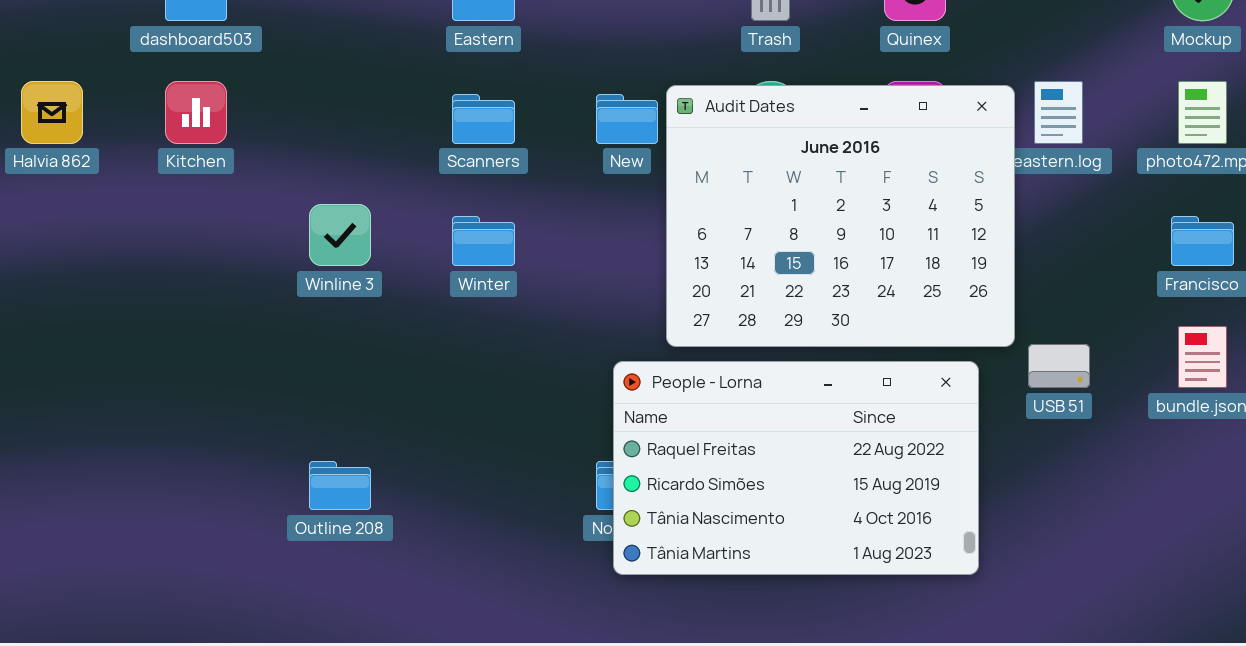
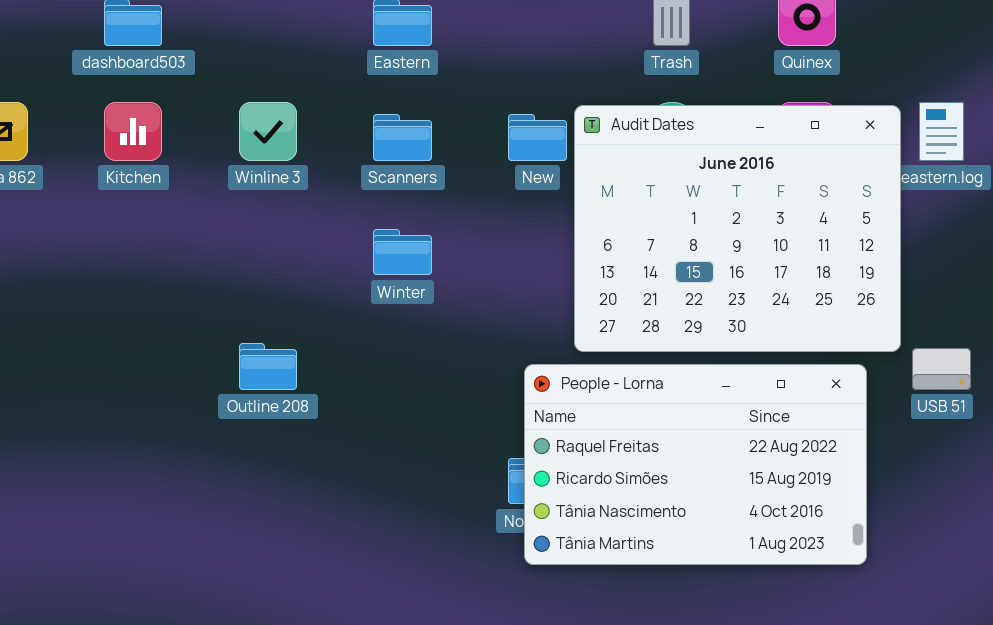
Winline 3: [309,204,371,266] -> [239,102,297,161], moved
Outline 208: [309,461,371,510] -> [239,343,297,390], moved

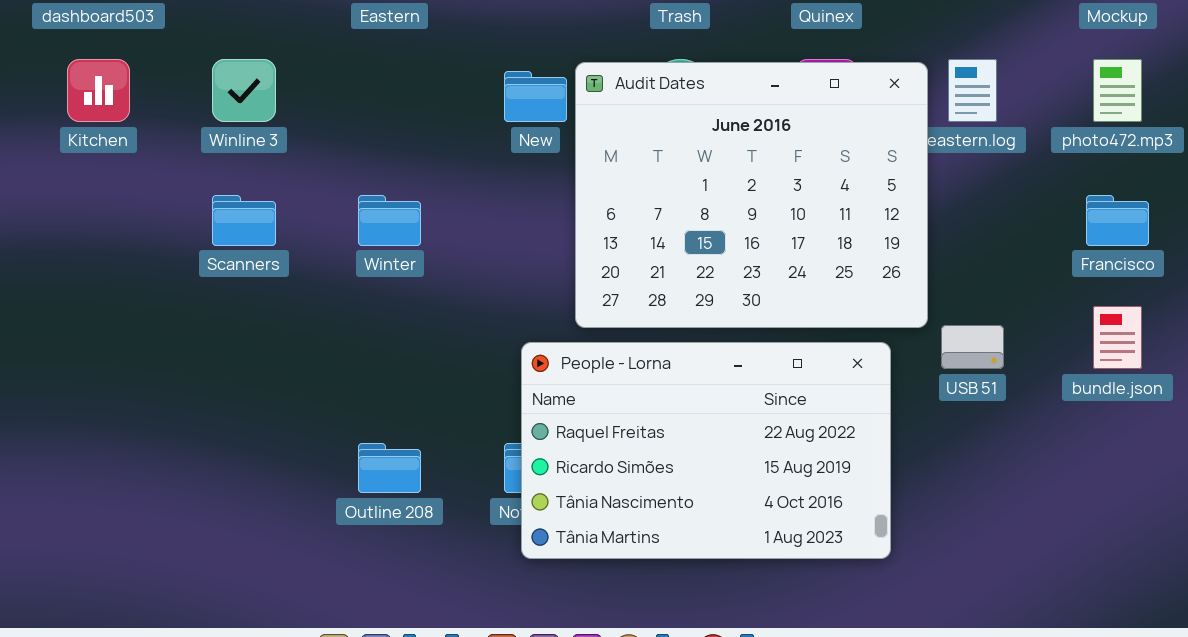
Scanners: [373,114,432,161] -> [212,195,276,246], moved
Outline 208: [239,343,297,390] -> [358,443,421,493], moved

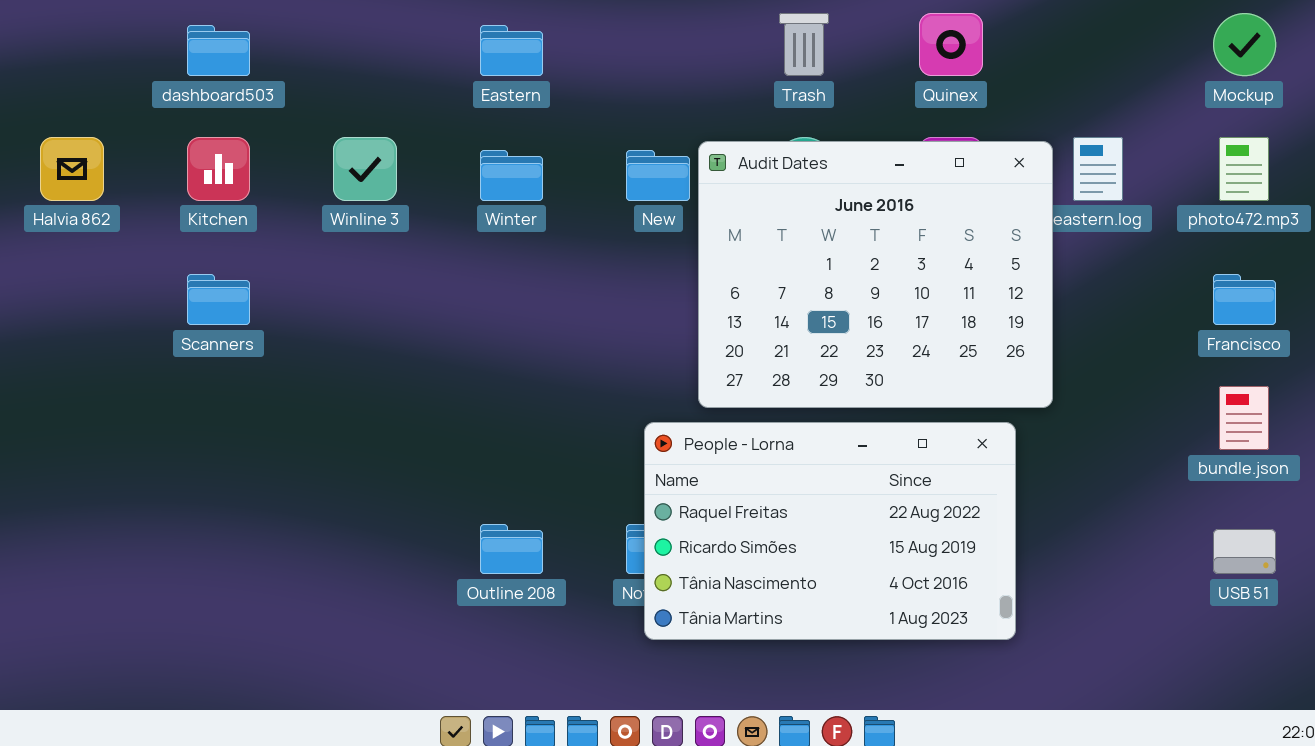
Scanners: [212,195,276,246] -> [187,274,250,325], moved
Winter: [358,195,421,246] -> [480,150,543,201], moved
USB 51: [941,325,1004,369] -> [1213,529,1276,574], moved

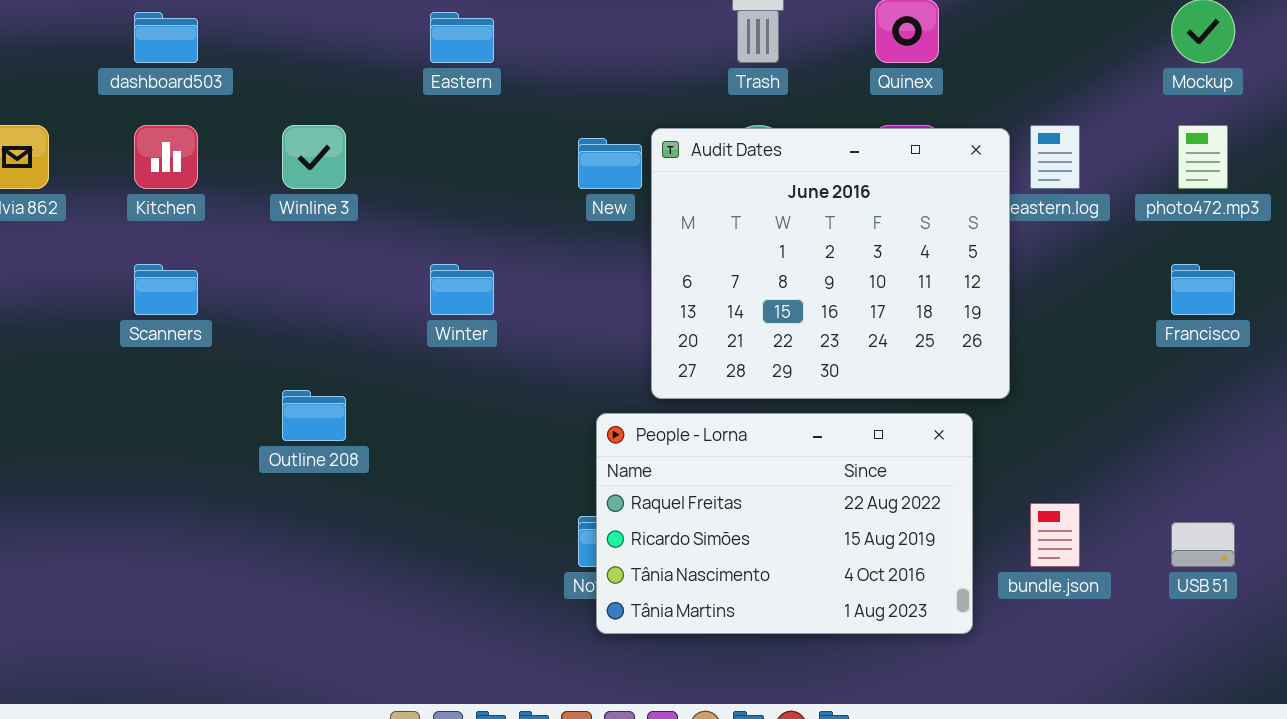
Winter: [480,150,543,201] -> [430,264,494,315], moved
bundle.json: [1219,386,1269,450] -> [1030,503,1080,567], moved
Outline 208: [480,524,543,574] -> [282,390,346,441], moved

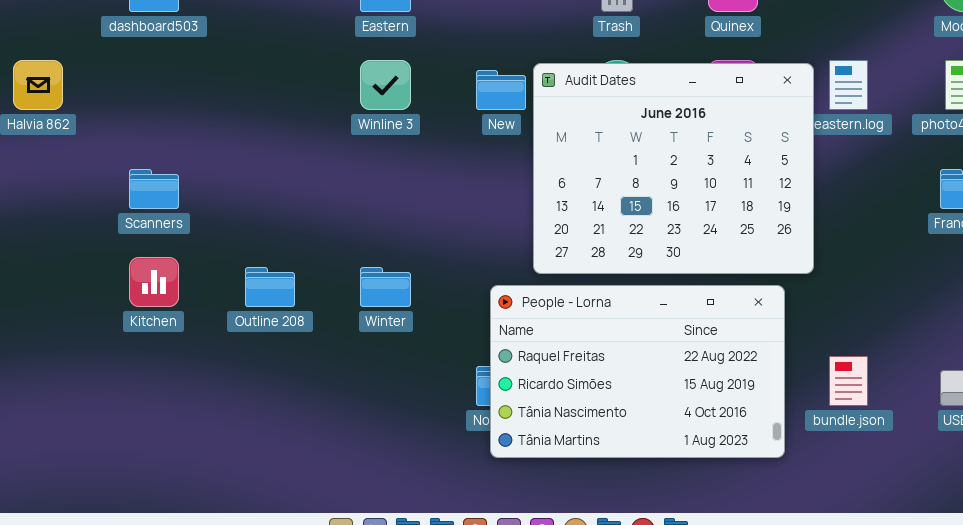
Kitchen: [134,125,198,189] -> [129,257,179,307], moved
Winline 3: [282,125,346,189] -> [360,60,411,110], moved
Winter: [430,264,494,315] -> [360,267,411,307], moved

